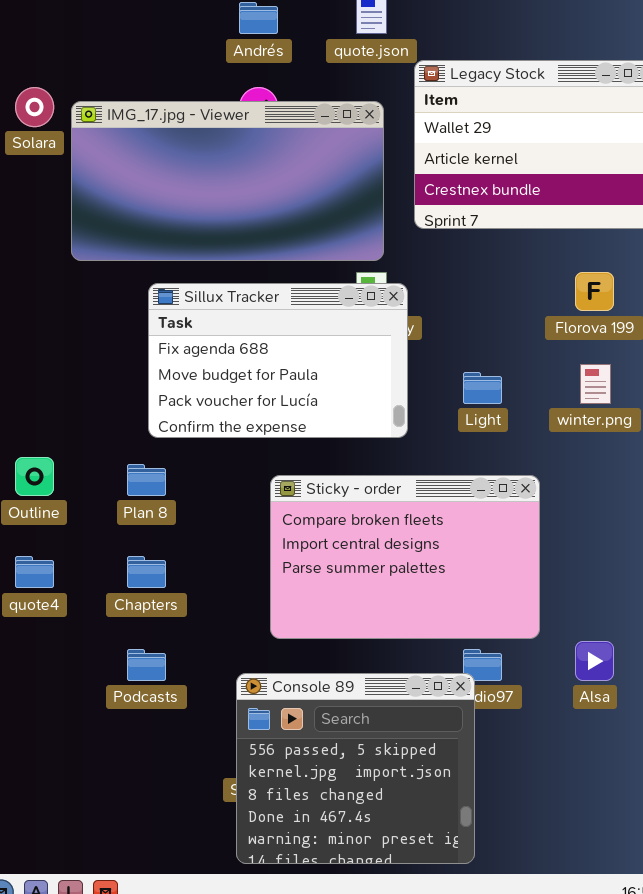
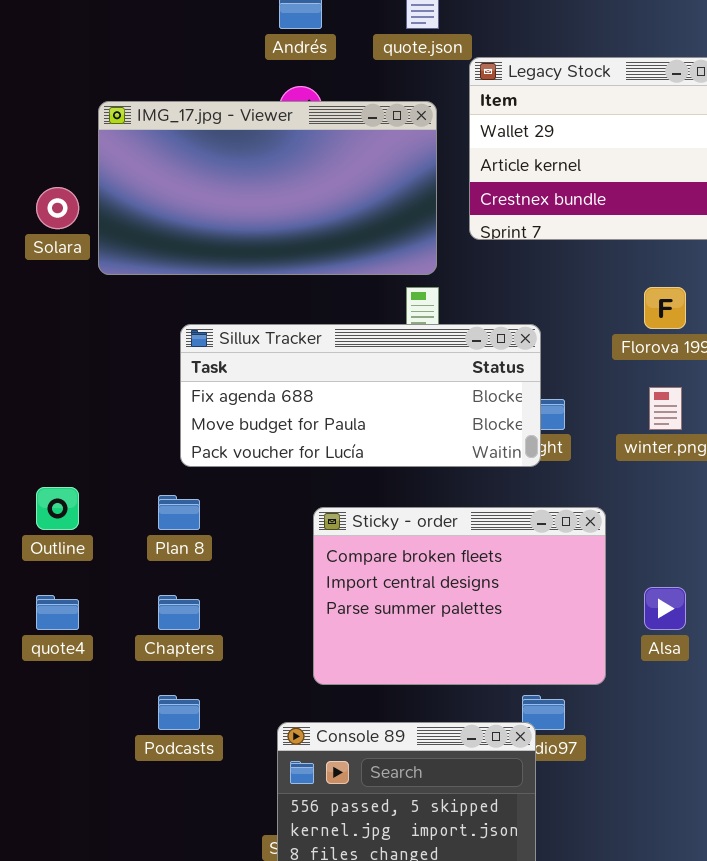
Solara: [15,87,54,127] -> [36,187,79,229], moved
Sillux Tracker: [148,283,408,438] -> [180,324,541,467], resized
Alsa: [575,641,614,681] -> [644,587,686,630], moved

